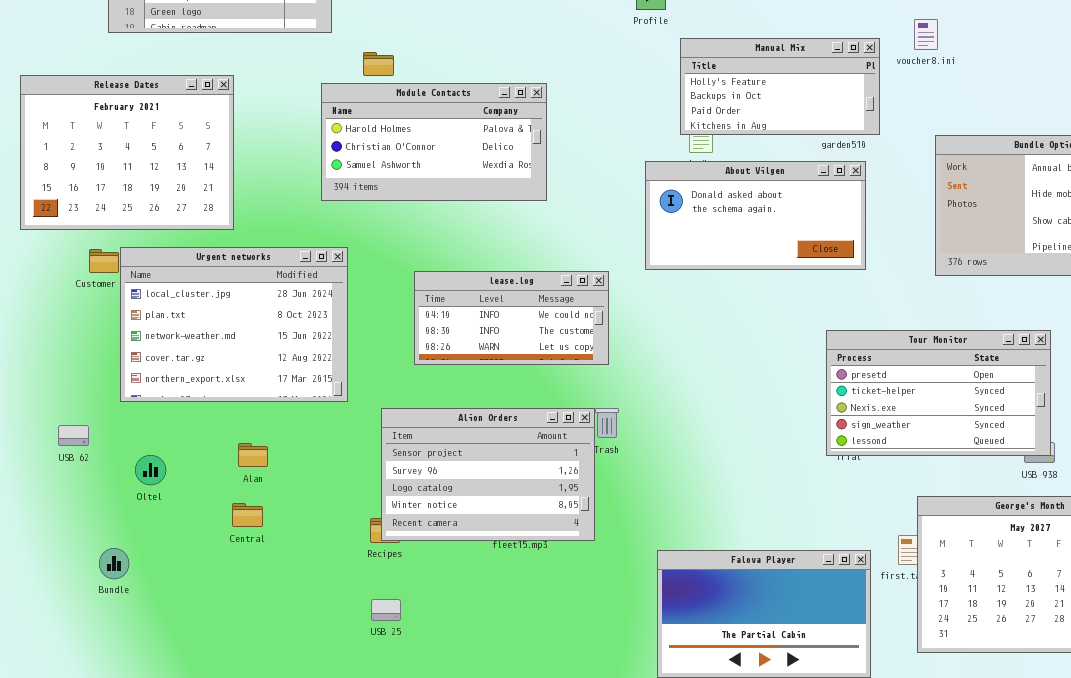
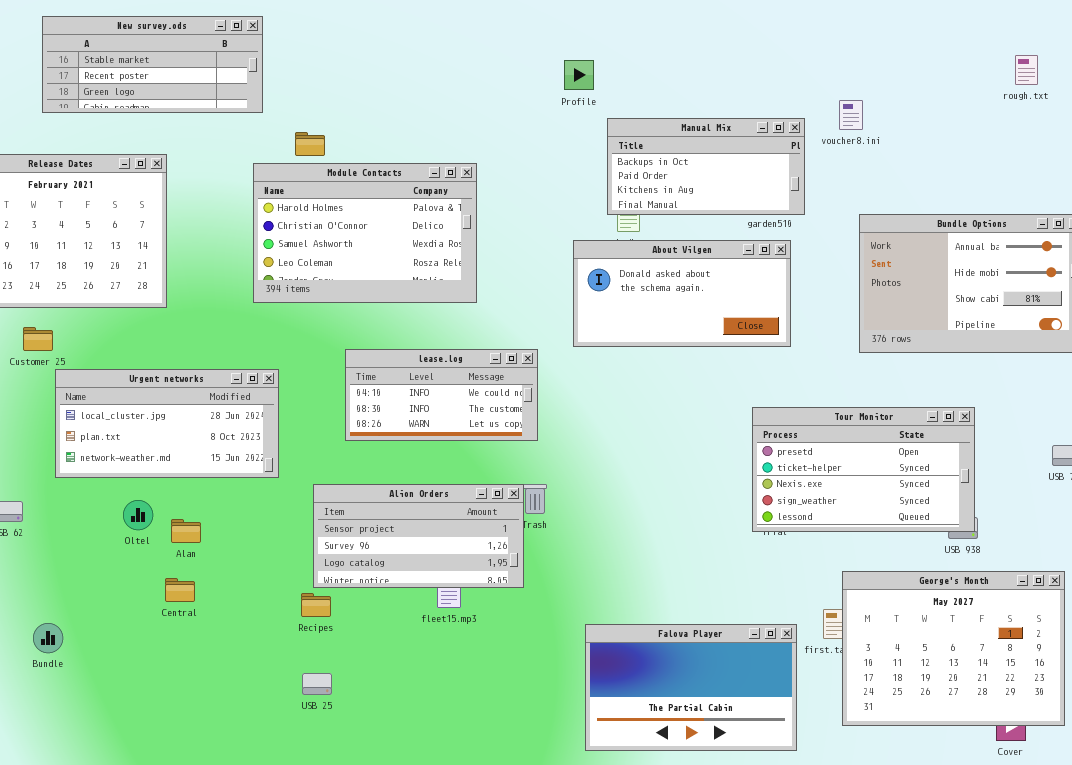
Manual Mix: [680,38,880,135] -> [607,118,805,215], scrolled down 1 row
Module Contacts: [321,83,547,201] -> [253,163,477,303], resized
Urgent networks: [120,247,348,402] -> [55,369,279,478], resized
Alion Orders: [381,408,595,541] -> [313,484,524,588], resized
Oltel: [135,455,166,485] -> [123,500,153,530], moved

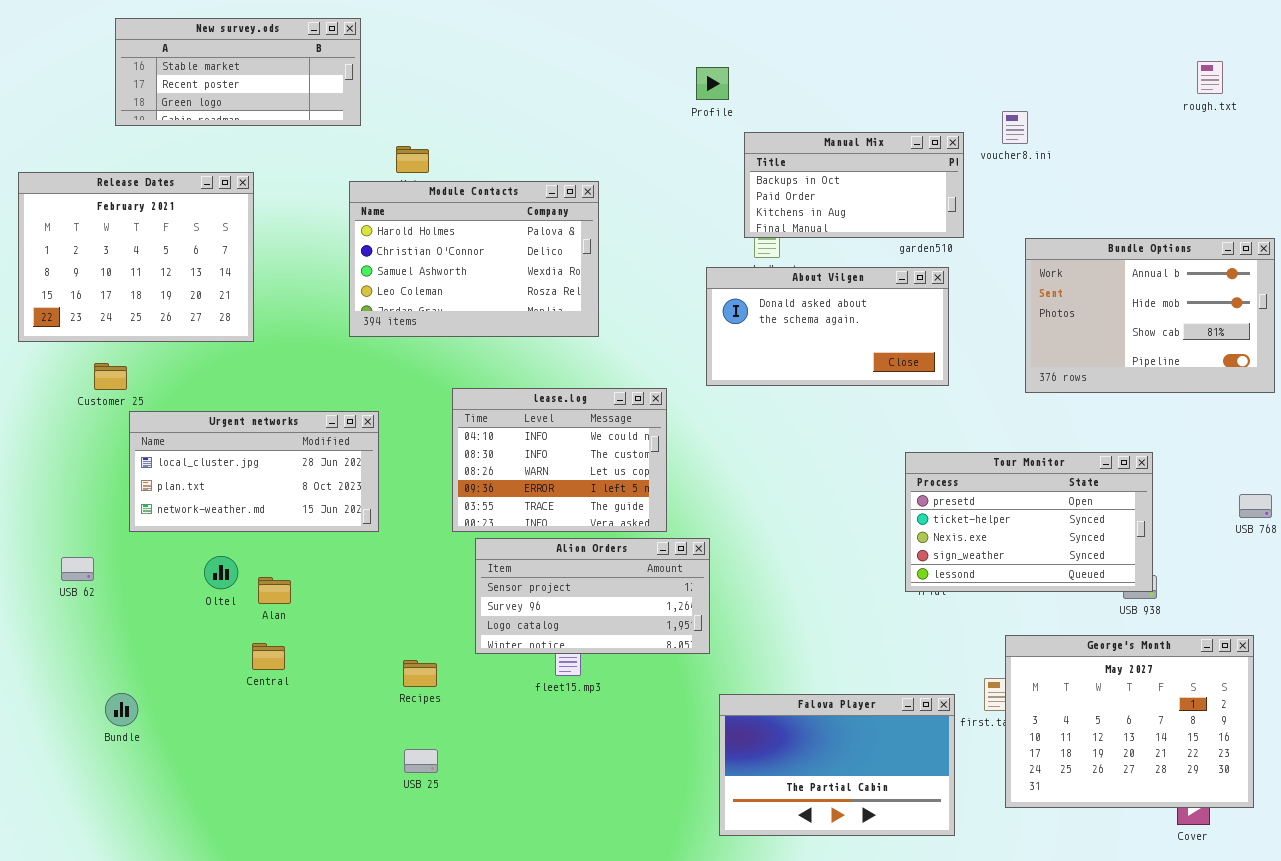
lease.log: [345,349,538,441] -> [452,388,667,532], resized
Alion Orders: [313,484,524,588] -> [475,538,710,654], moved

